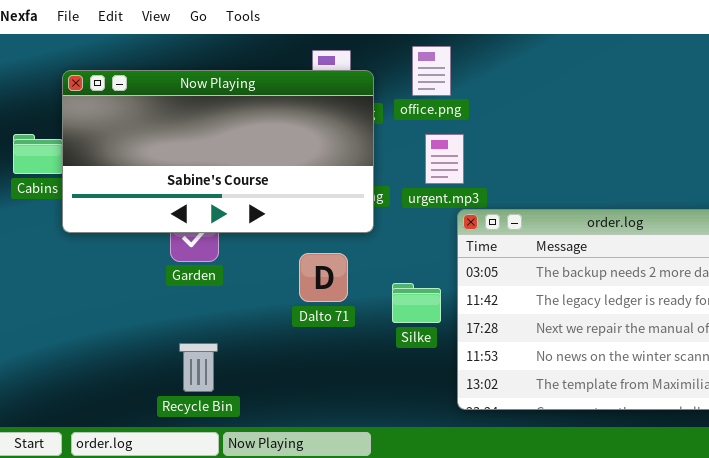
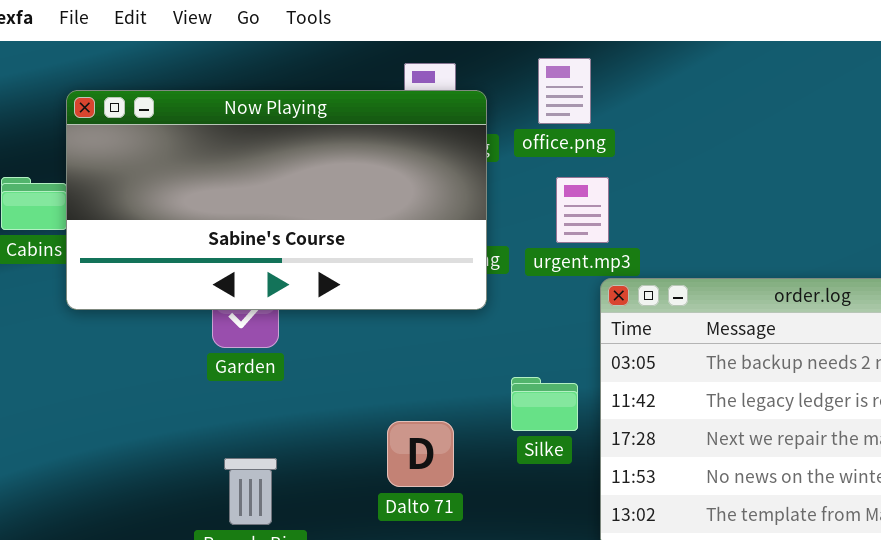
Dalto 71: [299,253,348,302] -> [387,421,454,487], moved

